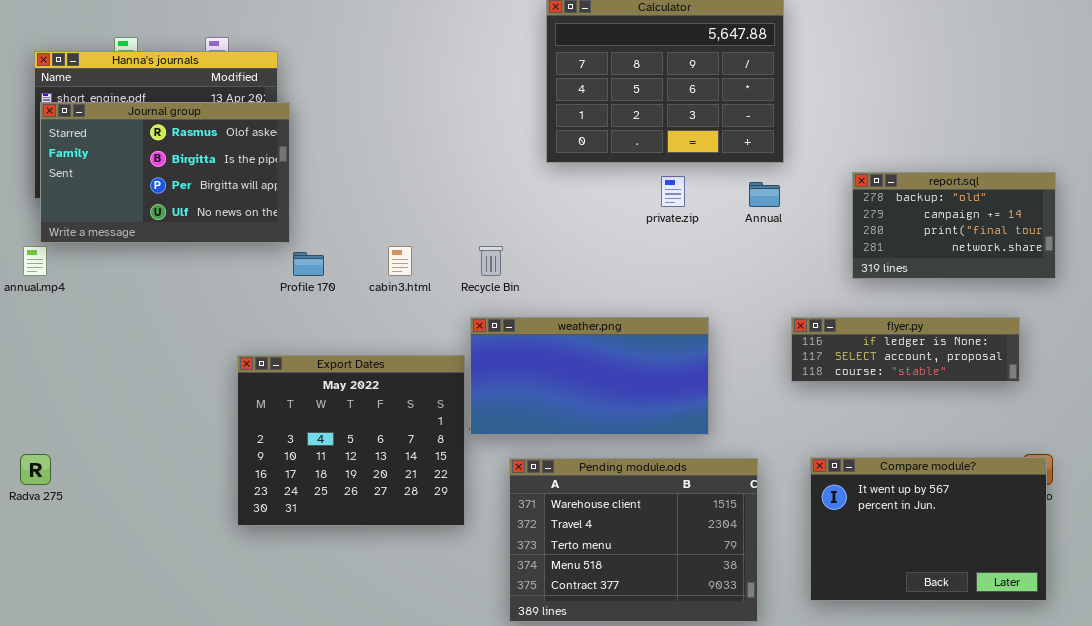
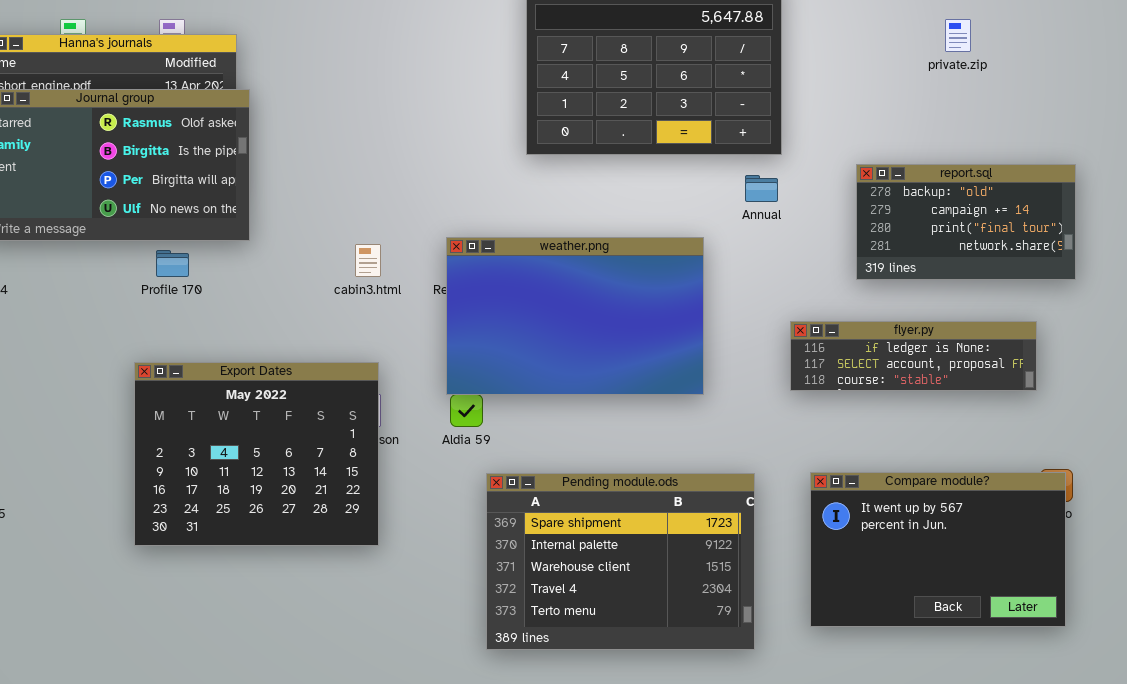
private.zip: [661,176,685,207] -> [945,19,971,52], moved
Profile 170: [293,252,324,276] -> [156,250,189,277], moved
weather.png: [470,317,709,435] -> [446,237,704,395], moved, resized
Export Dates: [237,355,465,526] -> [134,362,379,546], moved
Pending module.ods: [509,458,758,622] -> [486,473,755,650], scrolled up 2 rows

